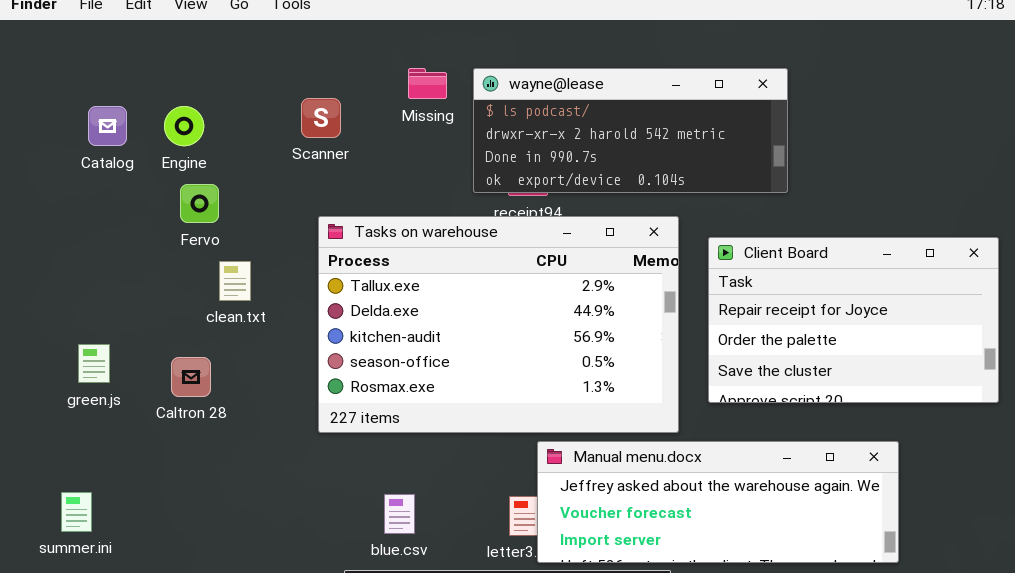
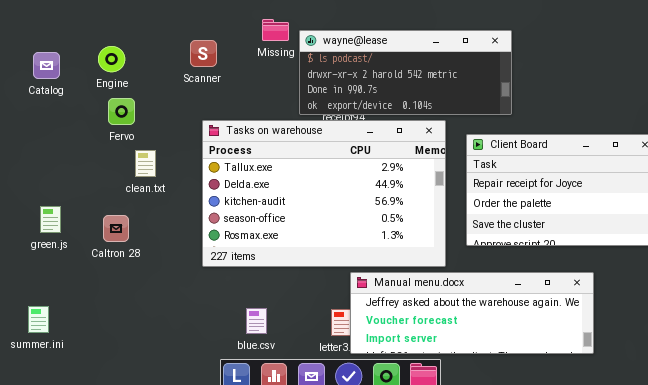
wayne@lease: [473,68,788,193] -> [299,30,512,115], moved
Catalog: [88,106,127,146] -> [33,52,60,79], moved

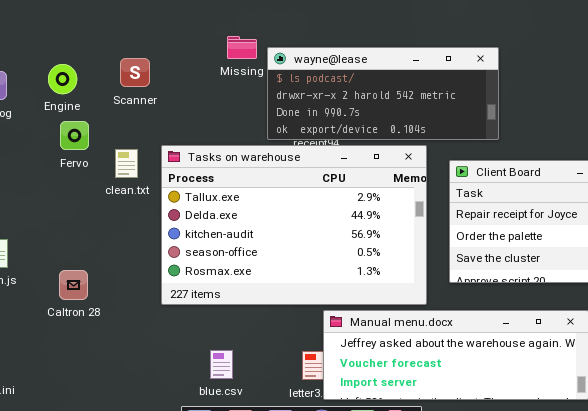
Scanner: [190,40,217,67] -> [120,58,150,87], moved
clean.txt: [135,150,156,177] -> [115,149,138,178], moved
Caltron 28: [103,215,129,242] -> [59,270,88,300], moved

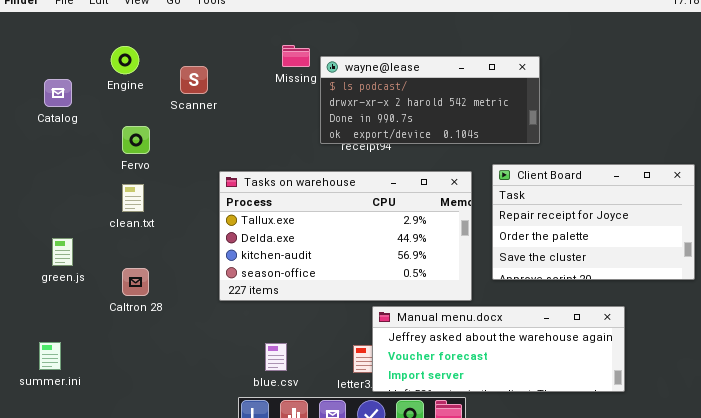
Engine: [48,64,77,94] -> [111,46,139,74], moved
Tasks on warehouse: [161,145,427,305] -> [219,171,472,301], resized
clean.txt: [115,149,138,178] -> [122,184,144,212], moved

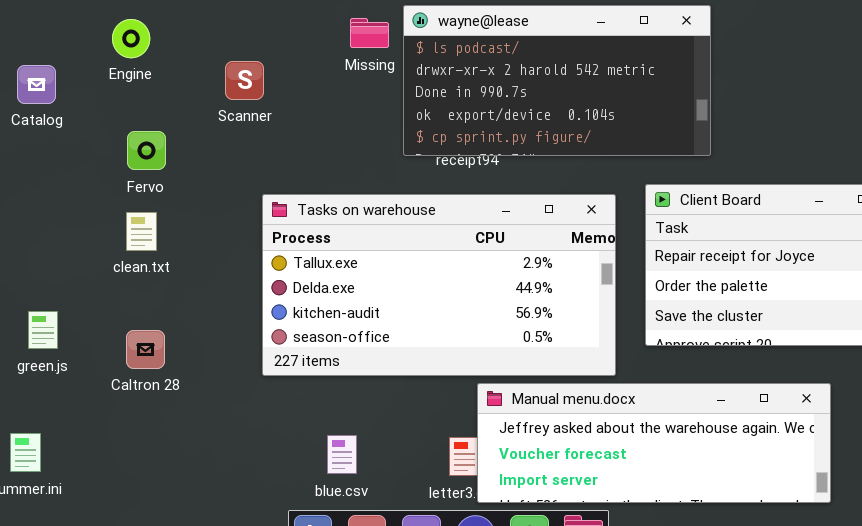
wayne@lease: [320,56,540,144] -> [403,5,711,156], resized
Scanner: [180,66,208,94] -> [225,61,264,100], moved
green.js: [52,238,73,266] -> [28,311,58,349], moved

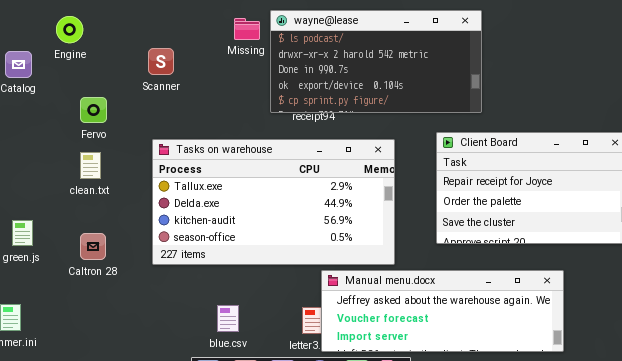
Engine: [112,19,150,58] -> [56,16,83,43], moved
Tasks on warehouse: [262,194,616,376] -> [152,139,395,265], moved

